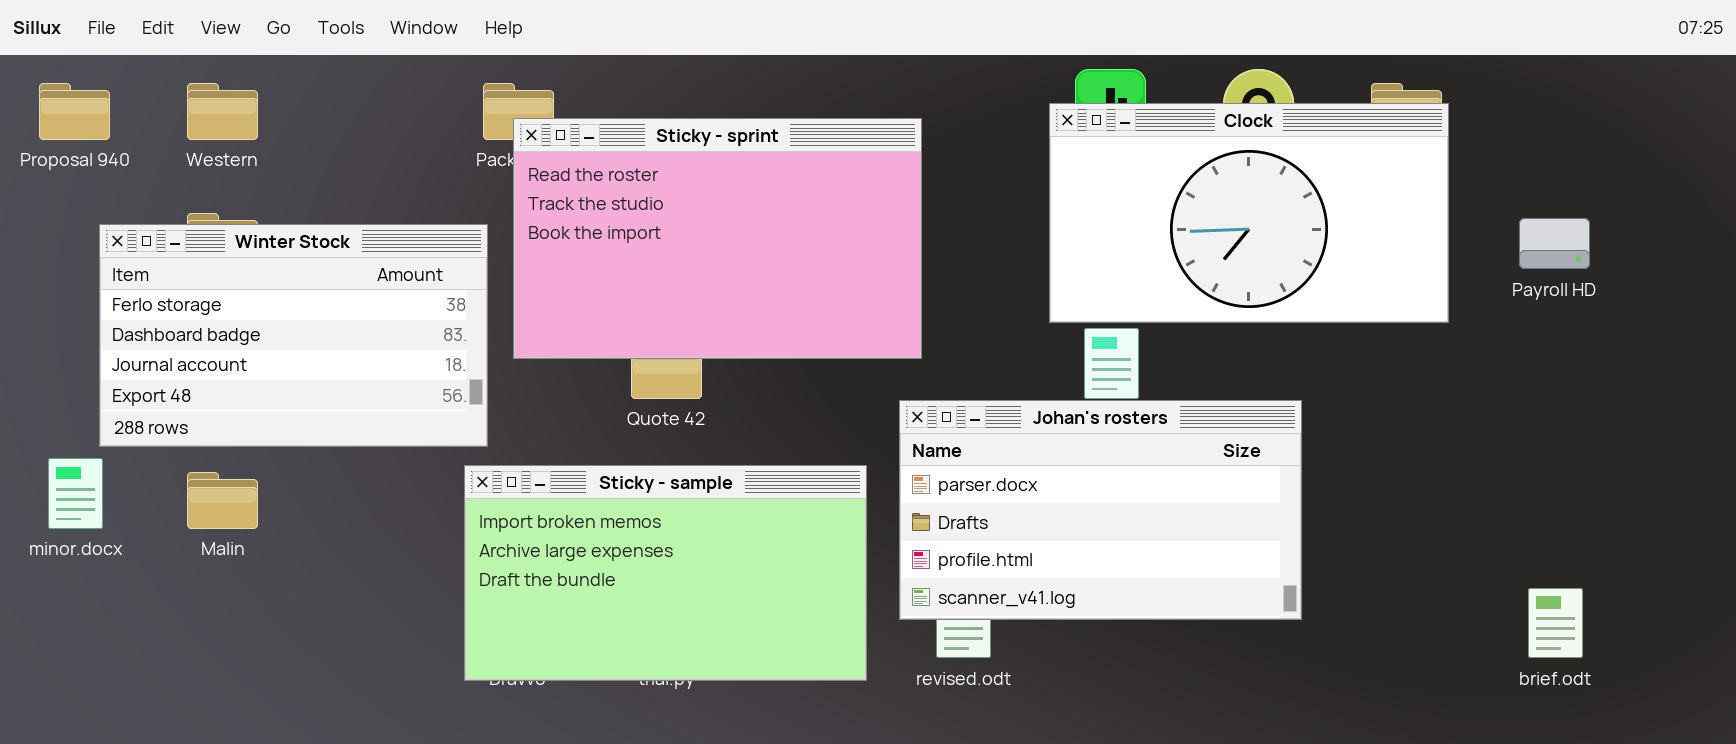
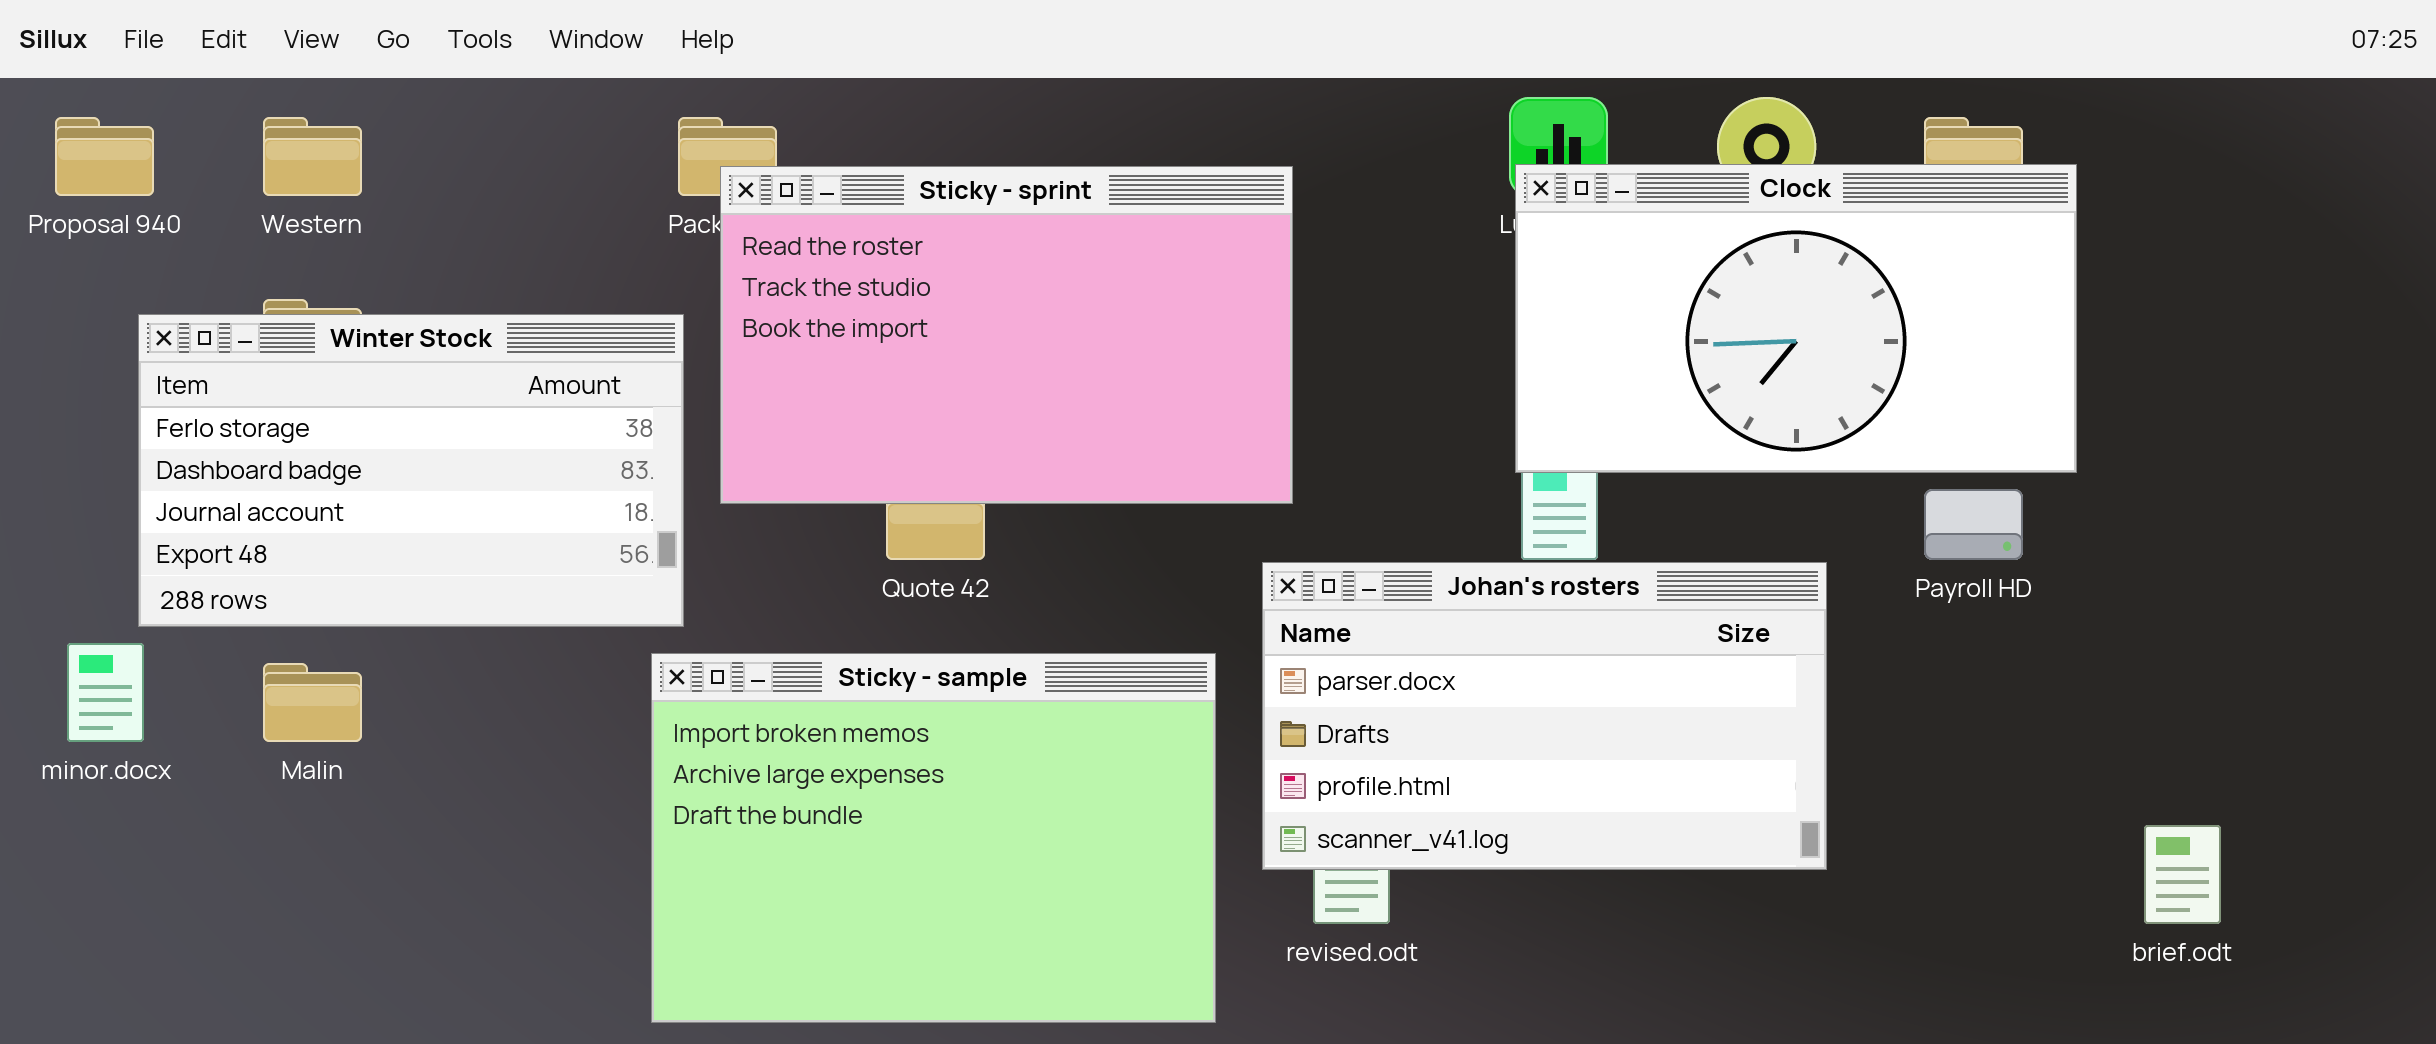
Clock: [1049,103,1449,323] -> [1515,164,2077,473], moved
Payroll HD: [1519,218,1590,269] -> [1924,489,2023,560], moved
Sticky - sample: [464,465,867,681] -> [651,653,1216,1023], resized

